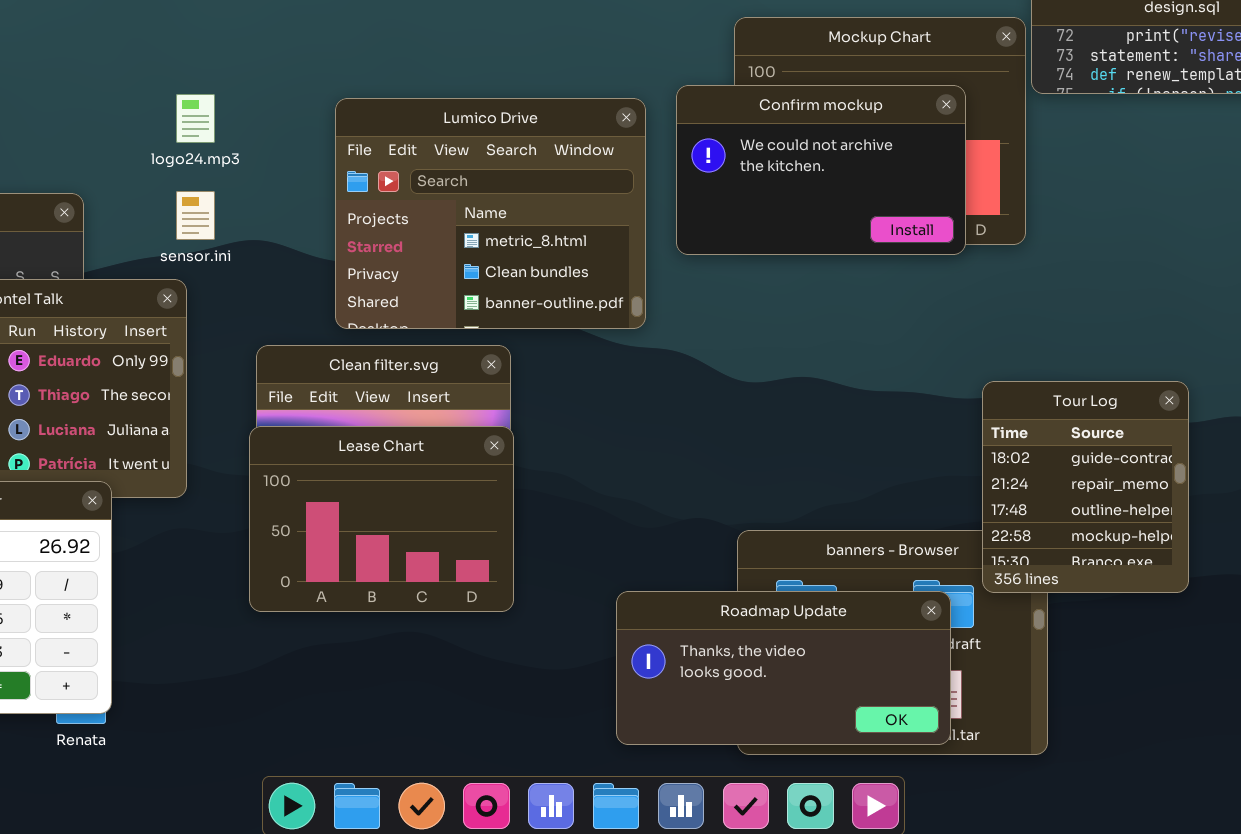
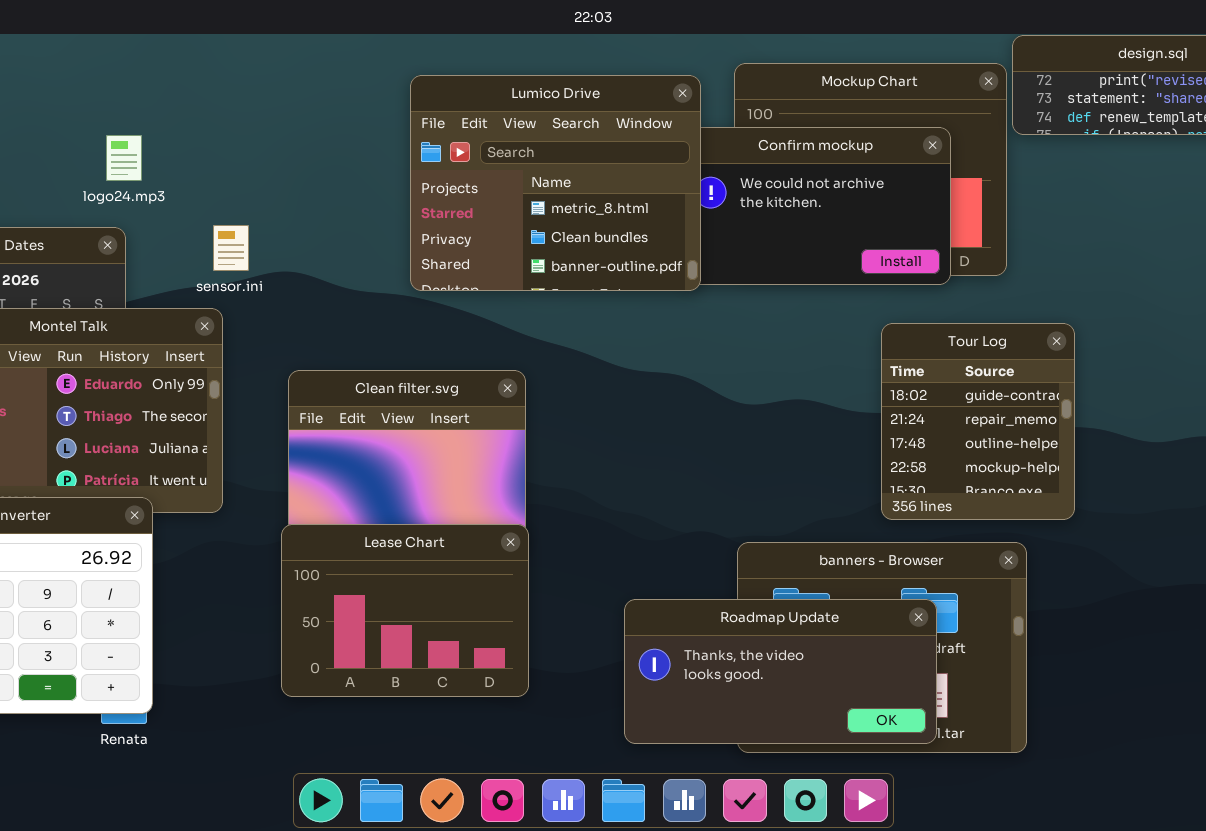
logo24.mp3: [176,94,215,143] -> [106,135,142,181], moved
Lumico Drive: [335,98,646,329] -> [410,75,701,291], moved
Tour Log: [982,381,1189,593] -> [881,323,1075,520], moved
Lease Chart: [249,426,514,612] -> [281,524,529,697], moved

